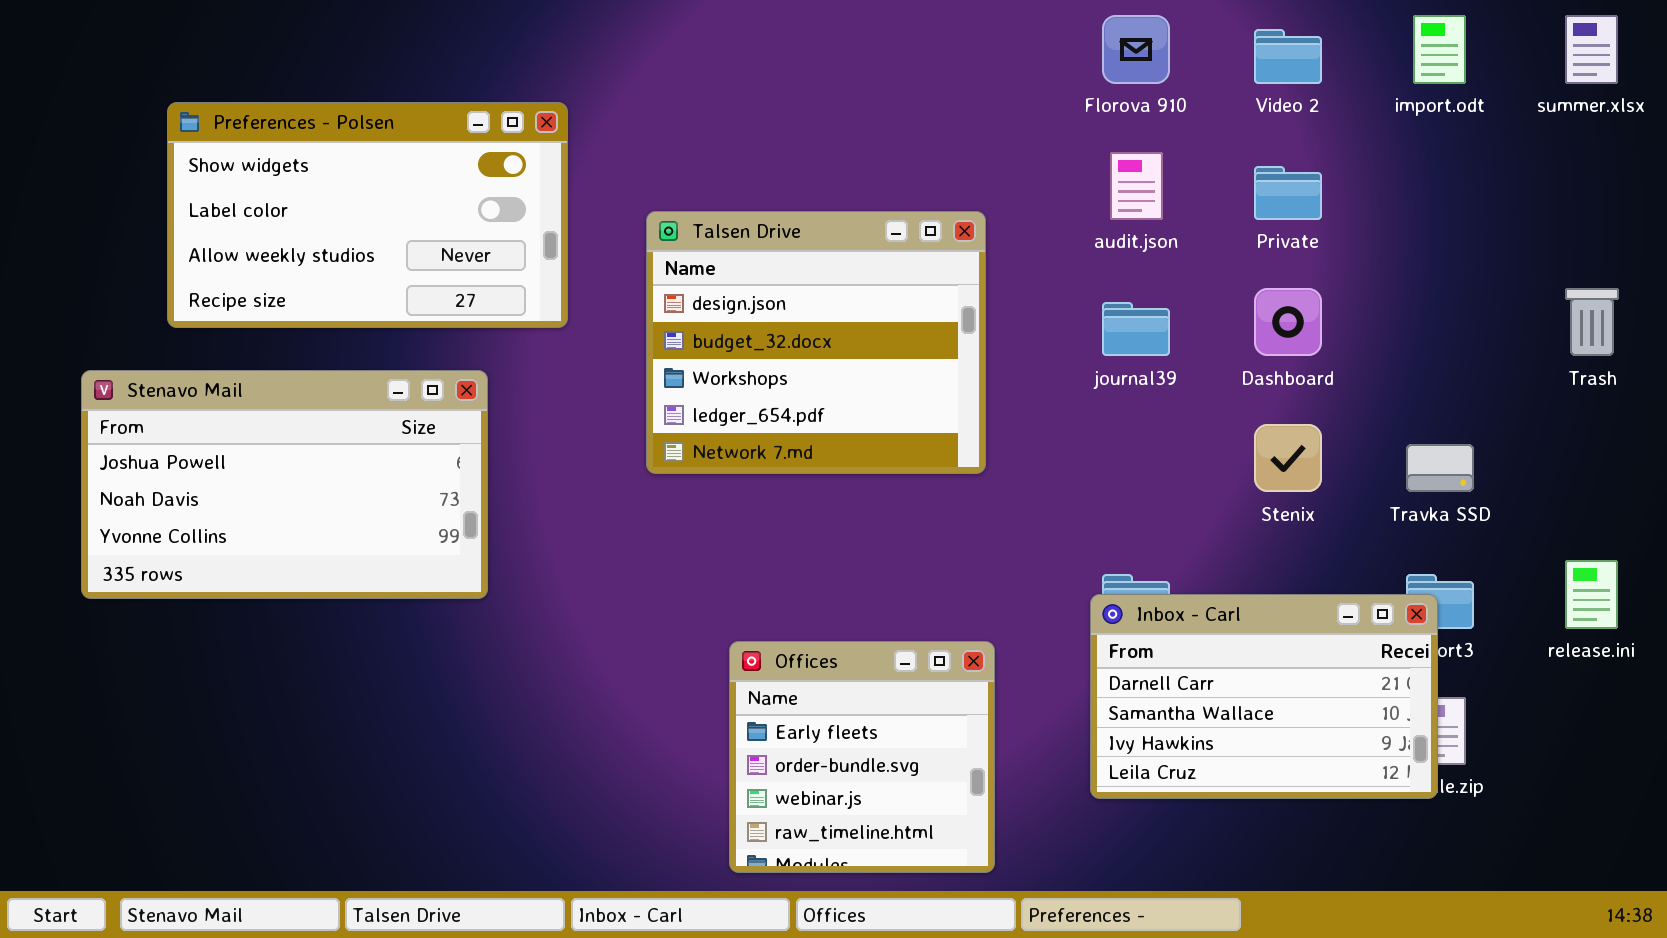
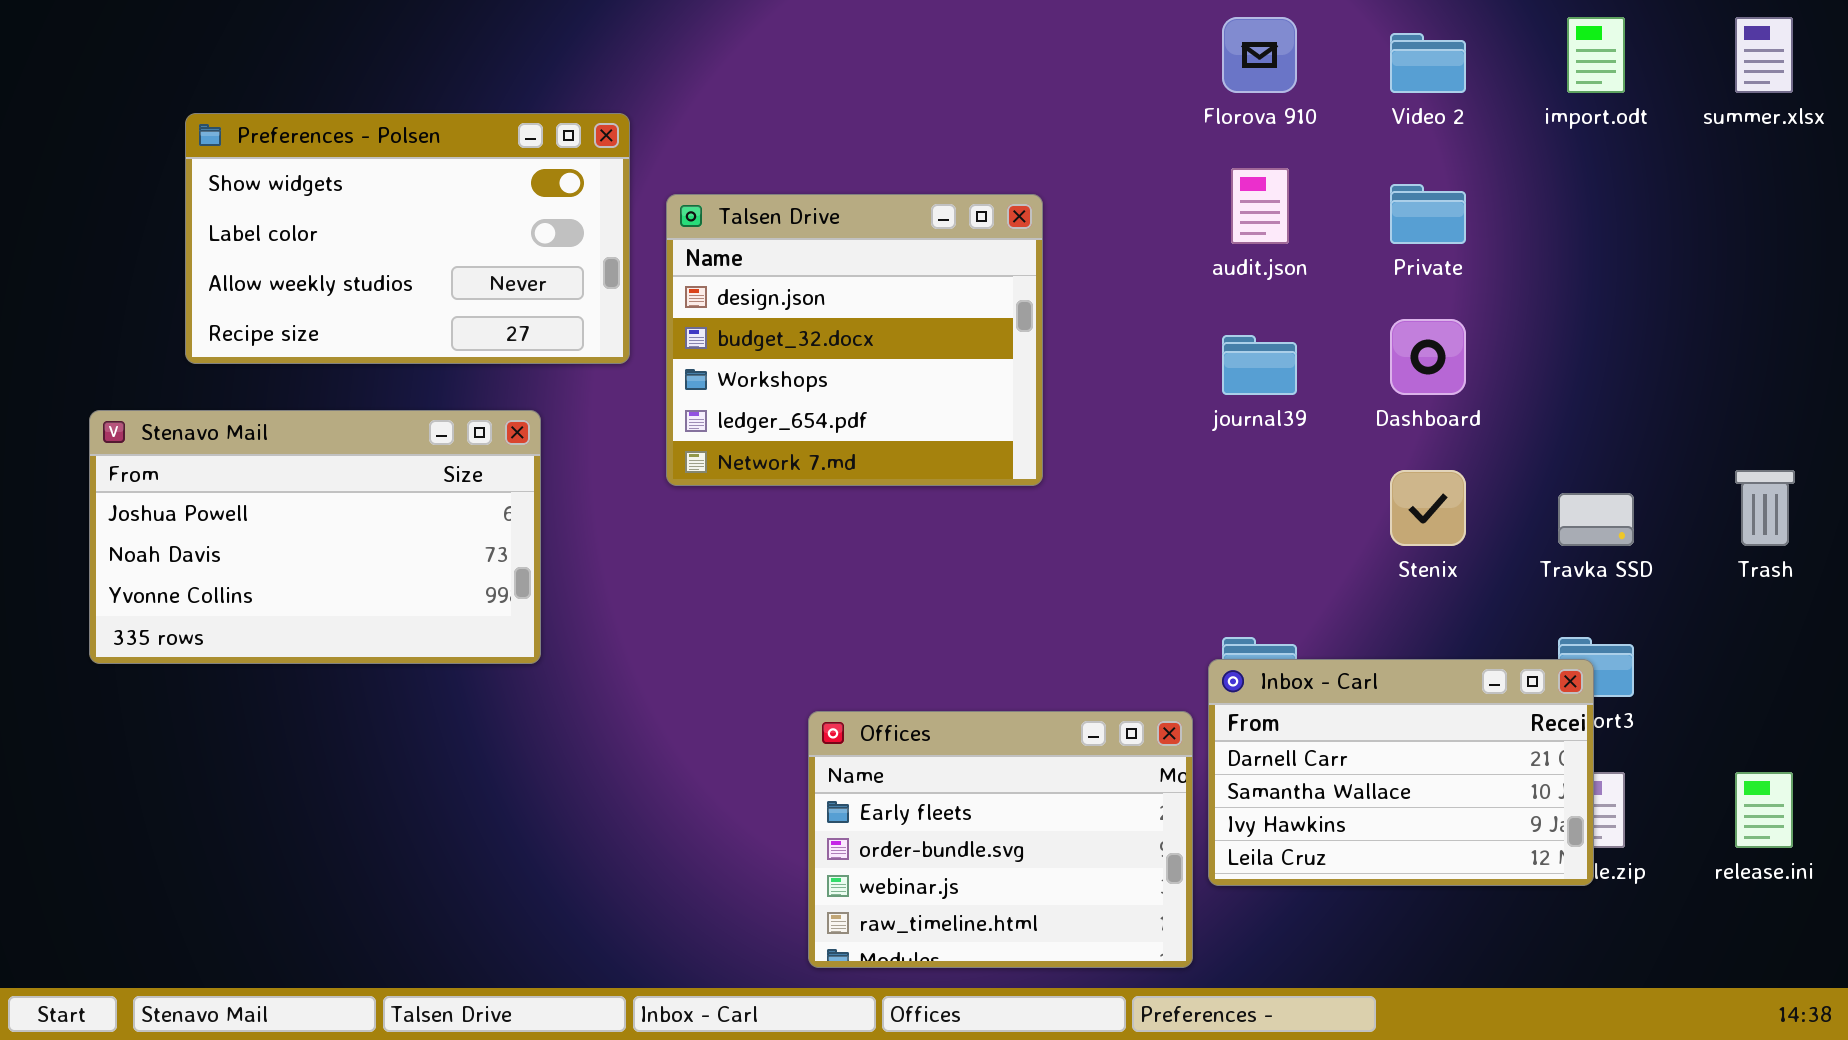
Talsen Drive: [646,211,986,474] -> [666,194,1043,486], moved
Trash: [1565,288,1619,356] -> [1735,470,1795,546], moved
release.ini: [1565,560,1618,629] -> [1735,772,1793,848], moved
Offices: [729,641,995,873] -> [808,711,1193,968], resized

